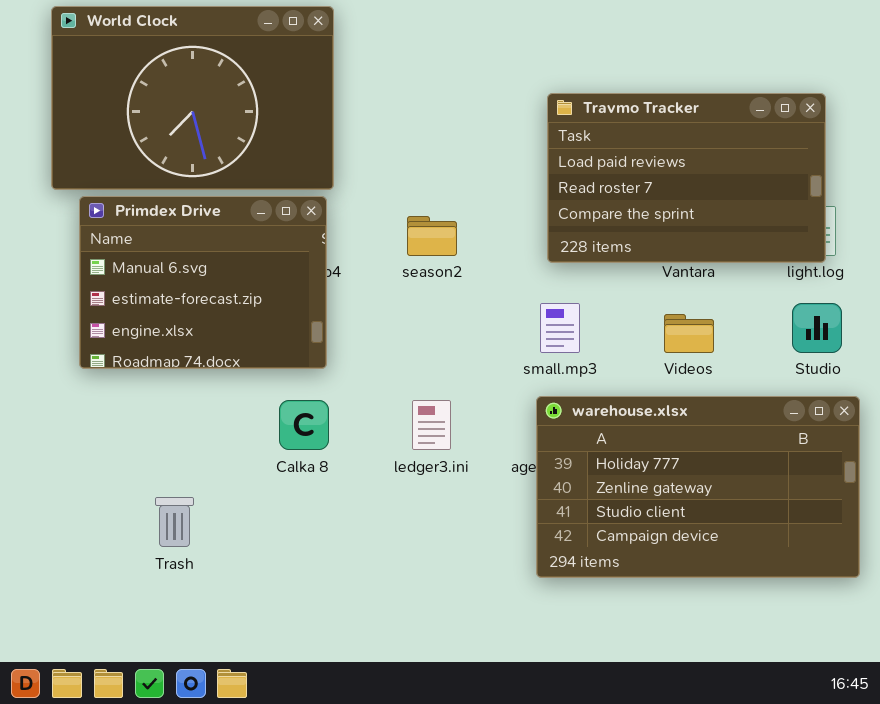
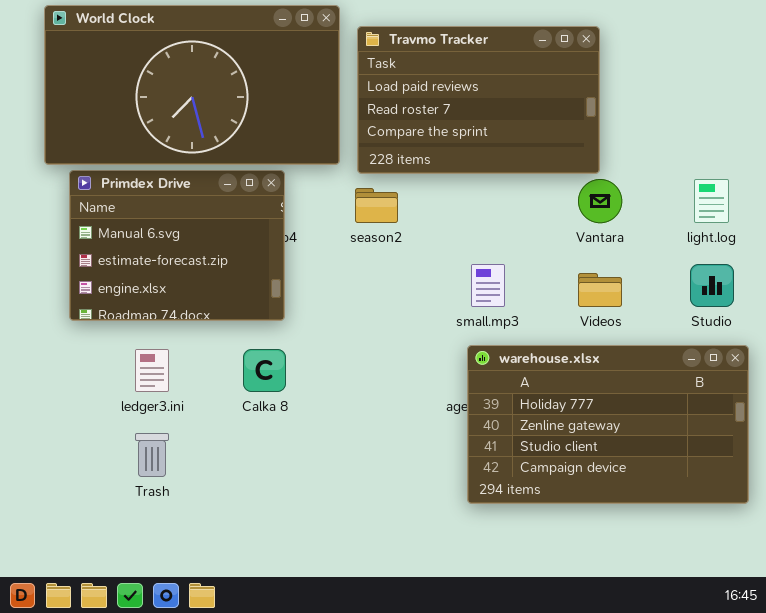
World Clock: [51,6,334,190] -> [44,5,340,165], resized
Travmo Tracker: [547,93,826,263] -> [357,26,600,174], moved
ledger3.ini: [412,400,451,450] -> [135,349,169,392], moved

